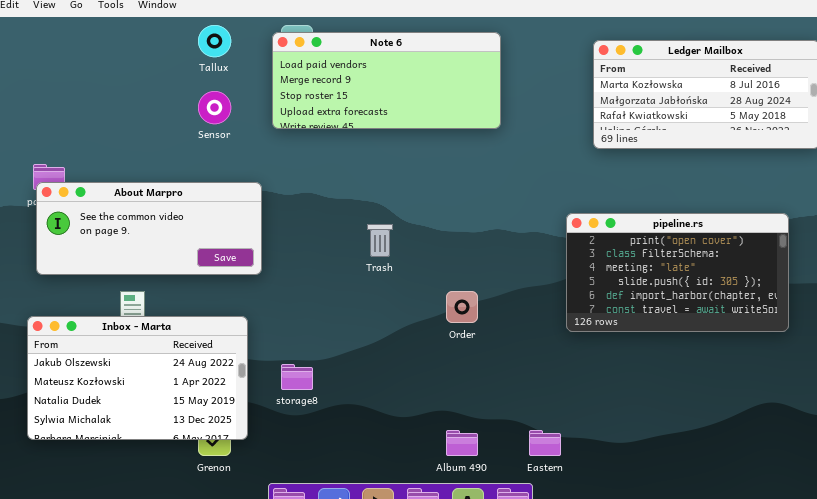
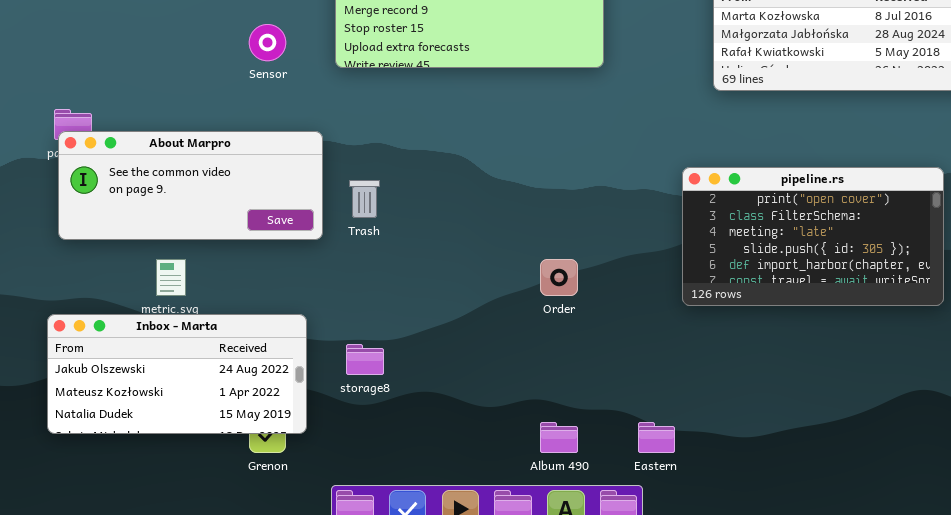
Trash: [367,224,393,257] -> [349,180,380,218], moved
Inbox - Marta: [27,316,248,440] -> [47,314,307,434], resized

